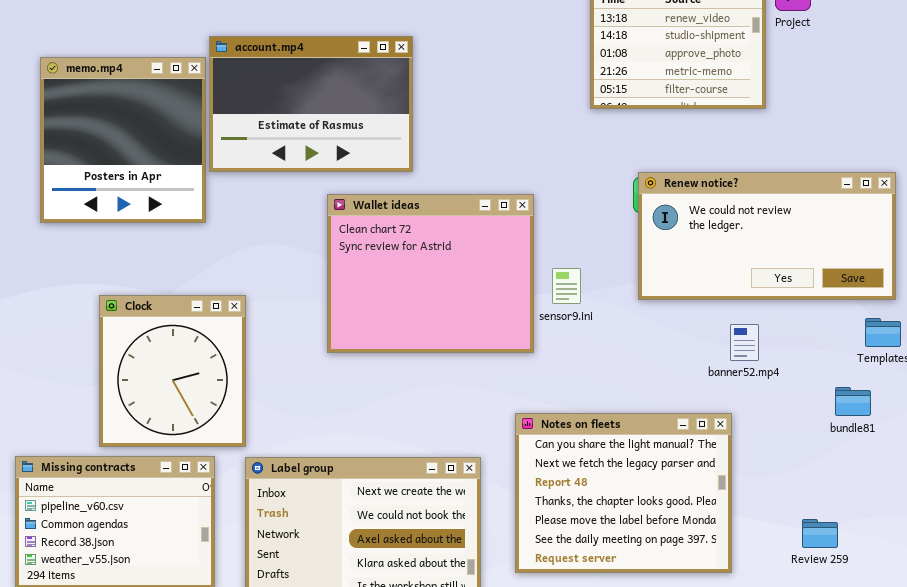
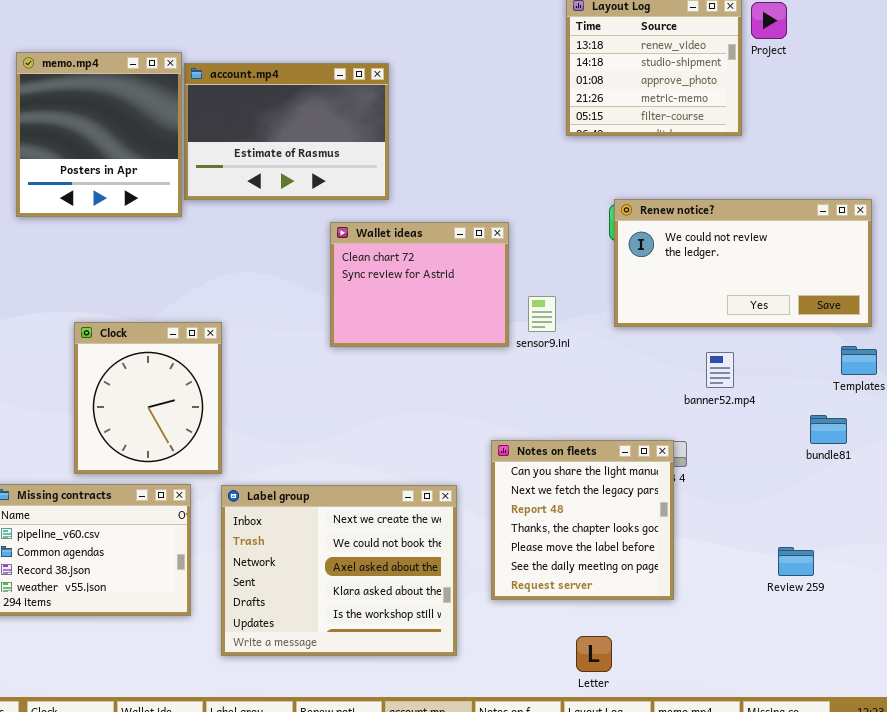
memo.mp4: [40,57,206,223] -> [16,52,182,217], moved
Wallet ideas: [327,194,534,353] -> [330,222,509,347], resized
Notes on fleets: [515,413,732,573] -> [491,440,674,600], resized

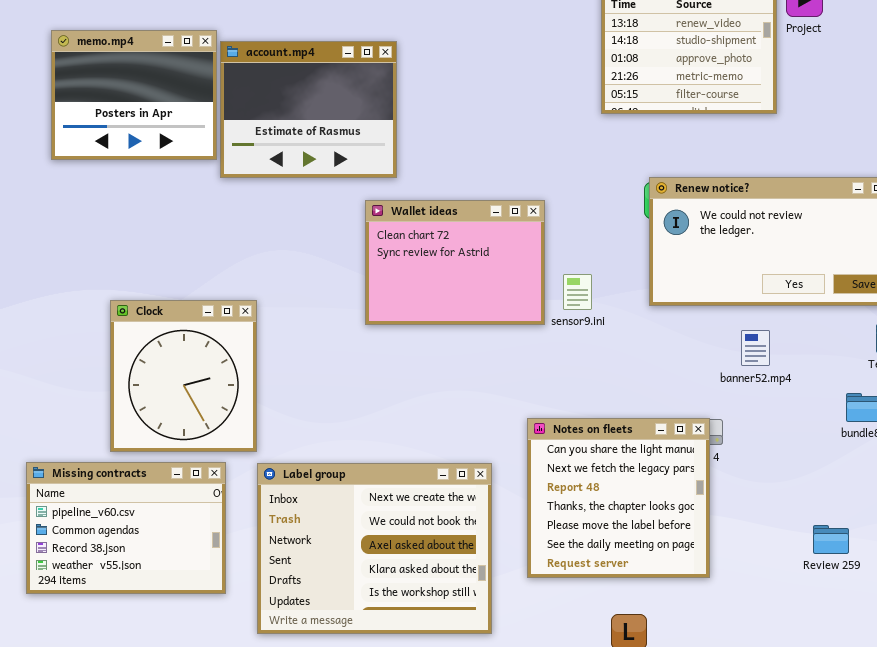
memo.mp4: [16,52,182,217] -> [51,30,217,160], resized
account.mp4: [184,63,389,200] -> [220,41,397,178], resized

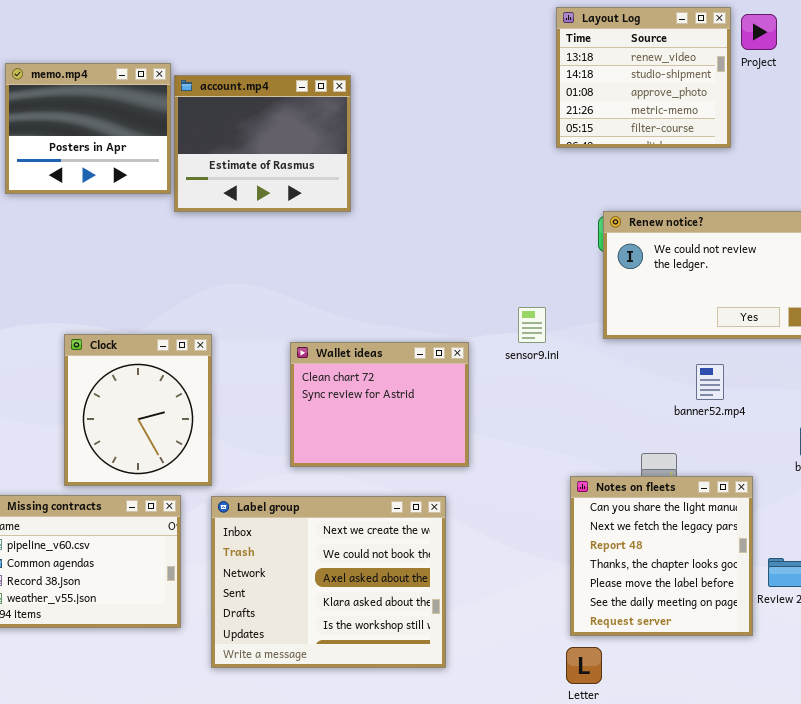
Wallet ideas: [365,200,545,325] -> [290,342,469,467], moved
Notes on fleets: [527,418,710,578] -> [570,476,753,636], moved

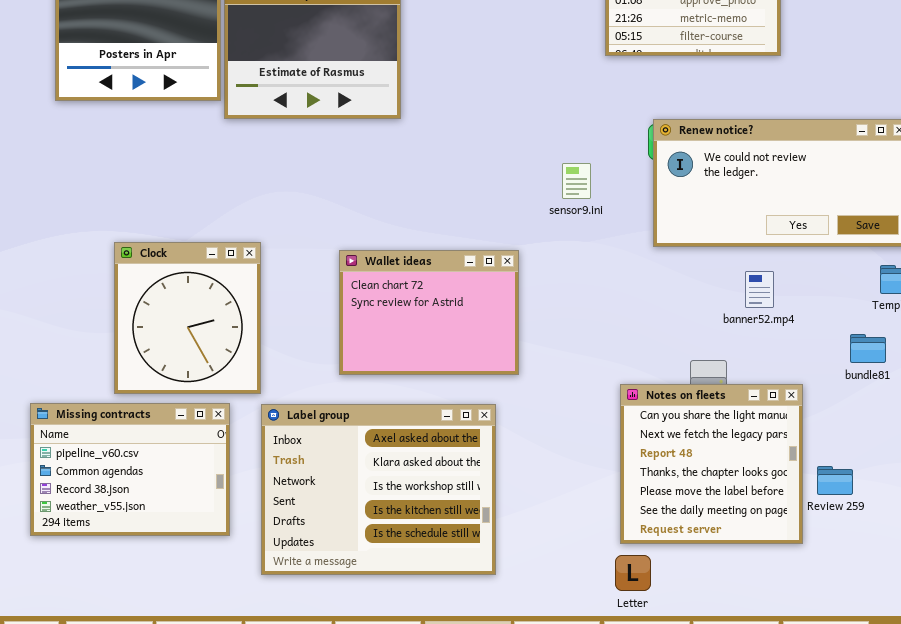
sensor9.ini: [518,307,546,343] -> [562,163,591,199], moved
Label group: [211,496,446,668] -> [261,404,496,575], scrolled down 2 rows

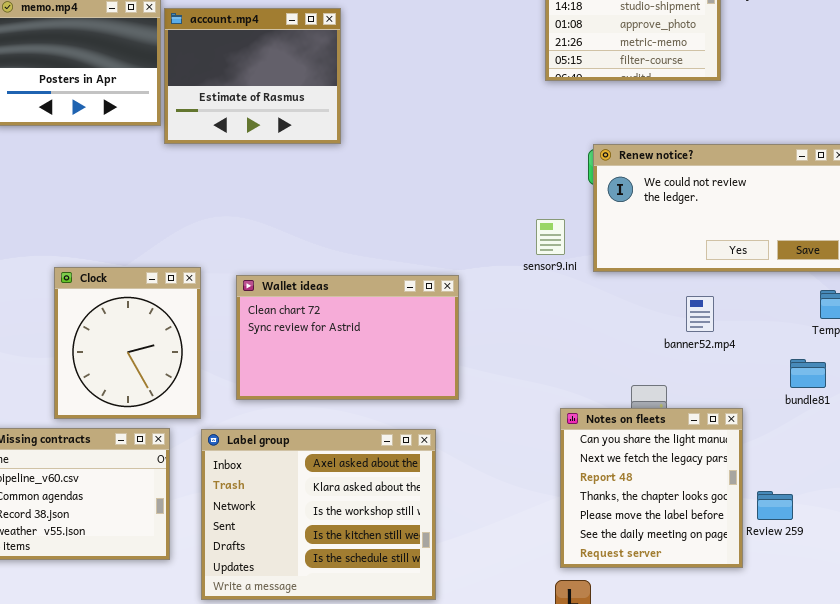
sensor9.ini: [562,163,591,199] -> [536,219,565,255], moved
Wallet ideas: [339,250,519,375] -> [236,275,459,400], resized

